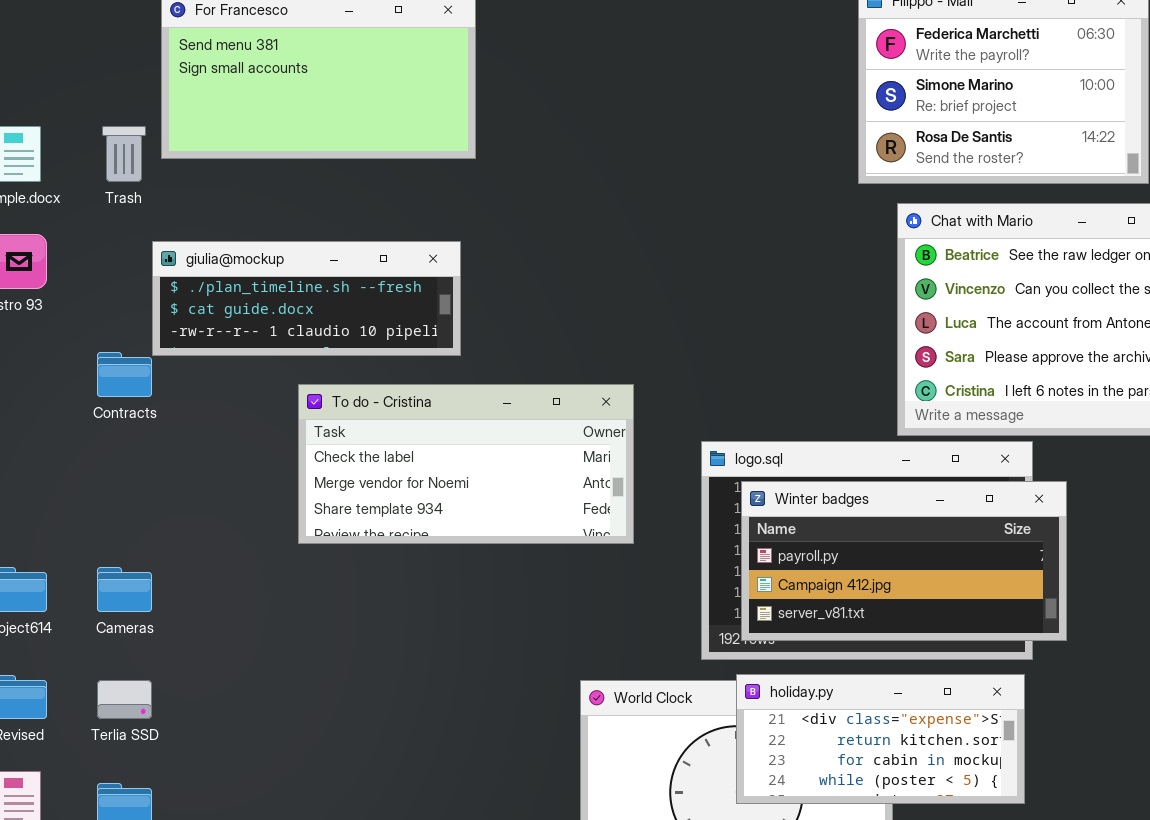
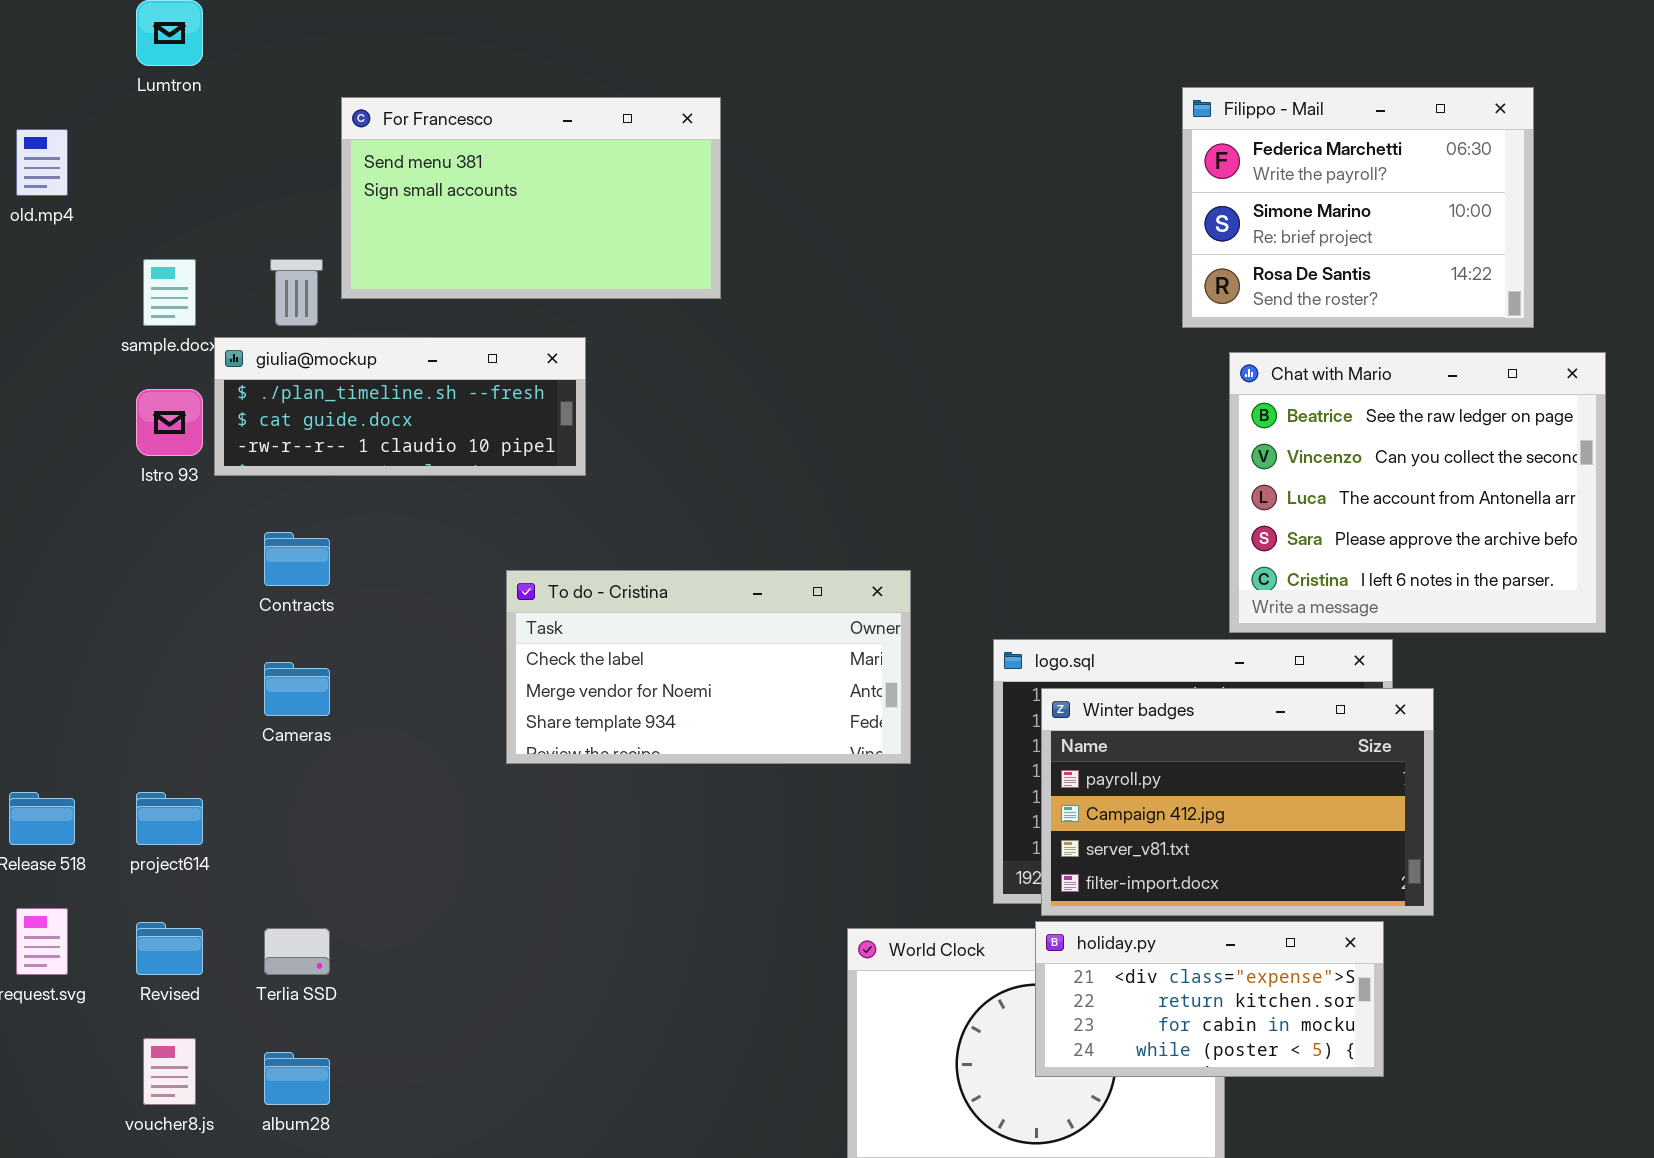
giulia@mockup: [152,241,461,356] -> [214,337,586,476], moved
Winter badges: [741,481,1067,641] -> [1041,688,1434,916], resized
Cameras: [97,567,152,612] -> [264,662,330,716], moved

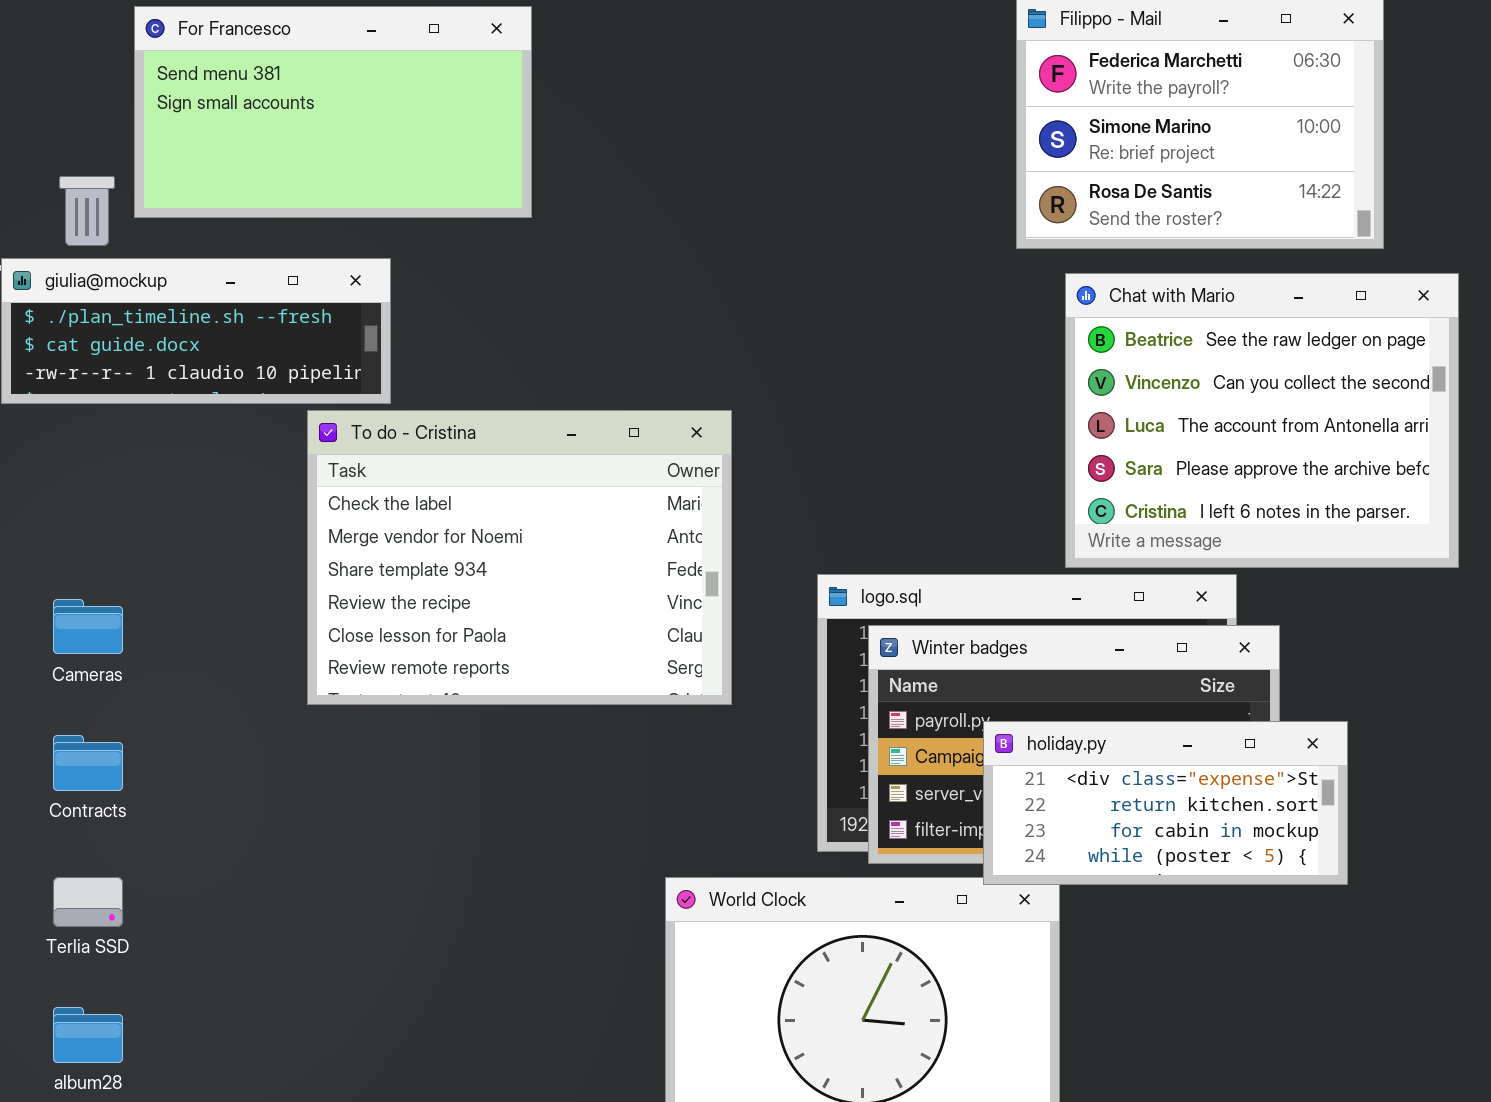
Contracts: [264,532,330,586] -> [53,735,123,791], moved
To do - Cristina: [506,570,911,764] -> [307,410,732,705], resized
holiday.py: [1035,921,1384,1077] -> [983,721,1348,885], moved

